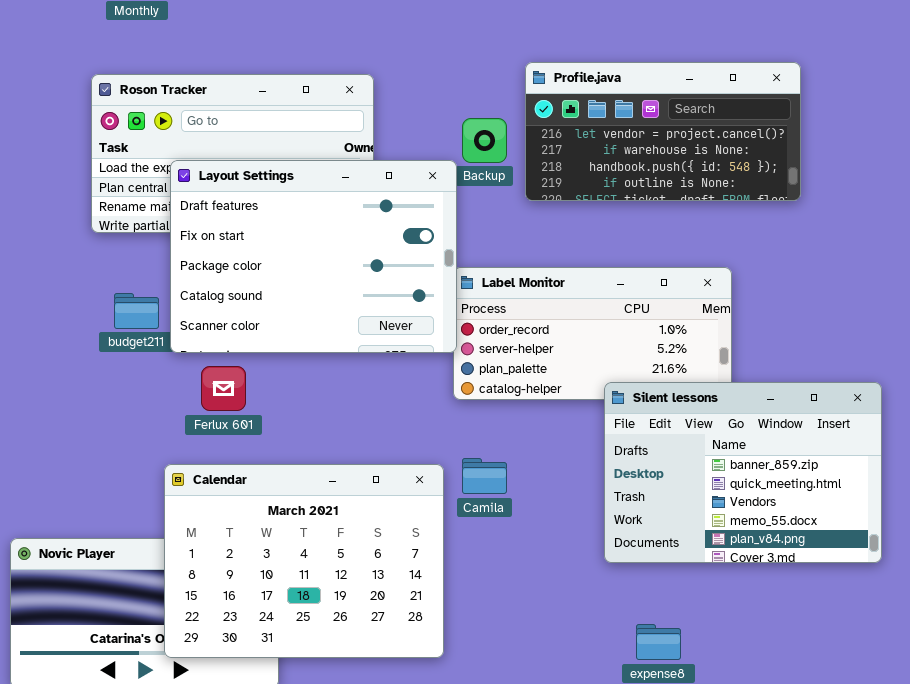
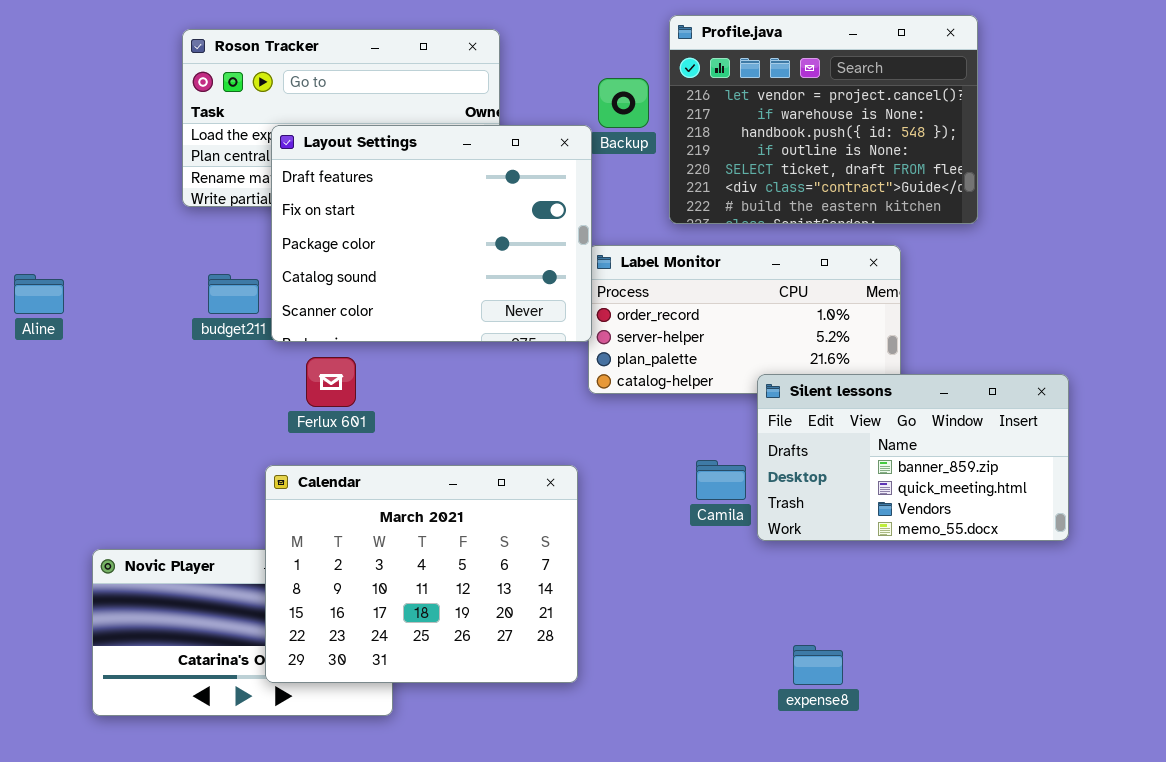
Profile.java: [525,62,801,201] -> [669,15,978,224], resized
Silent lessons: [604,382,882,563] -> [757,374,1069,541], resized
Camila: [462,458,507,494] -> [696,460,746,500], moved

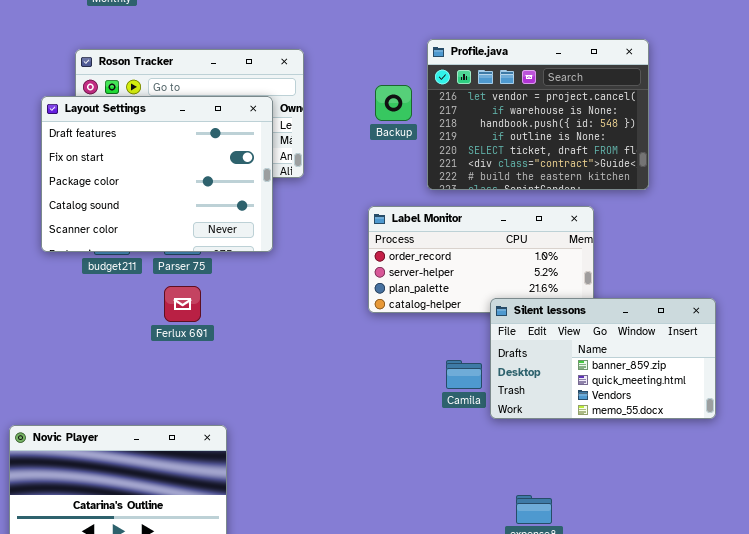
Layout Settings: [271,125,592,342] -> [41,96,273,252], moved
Calendar: [265,465,578,683] -> none, closed

